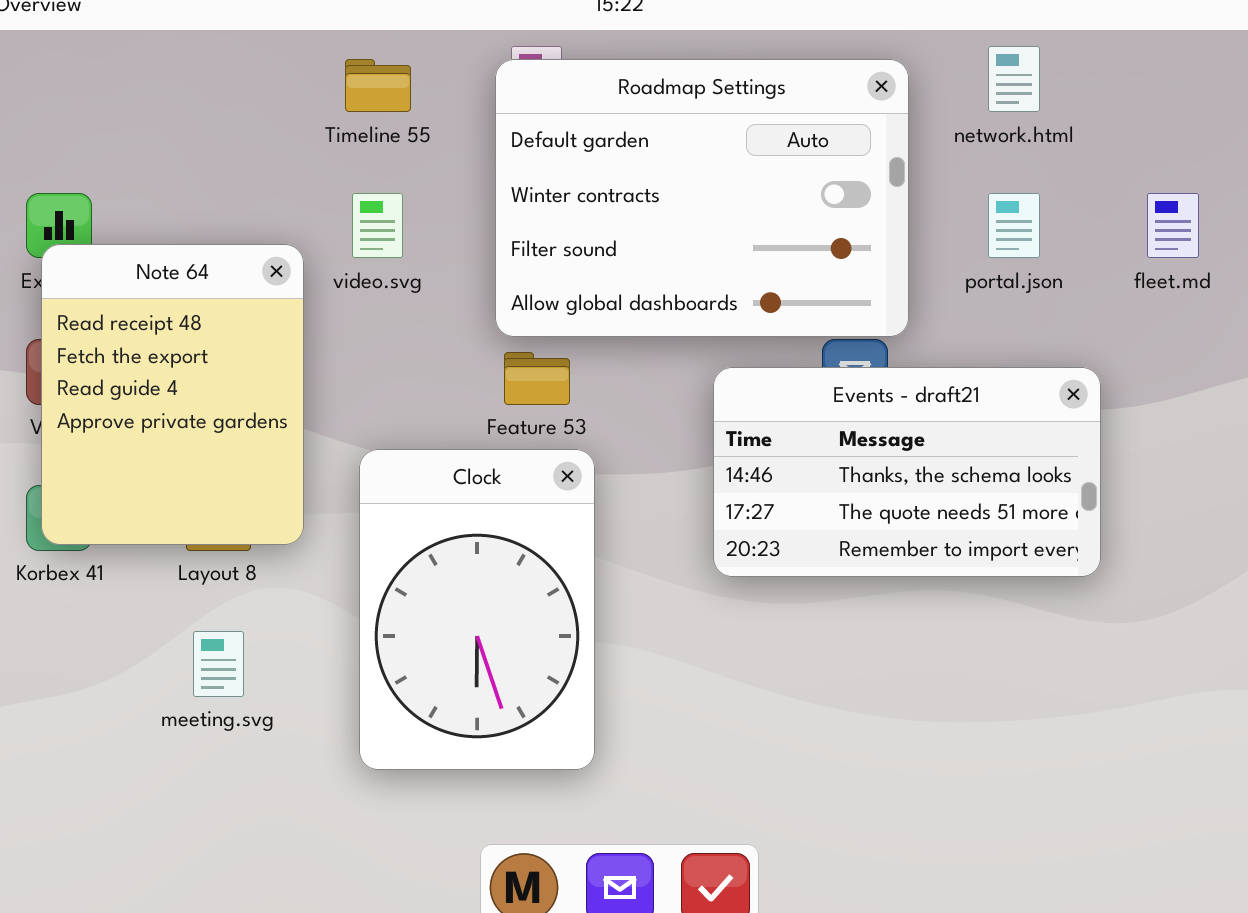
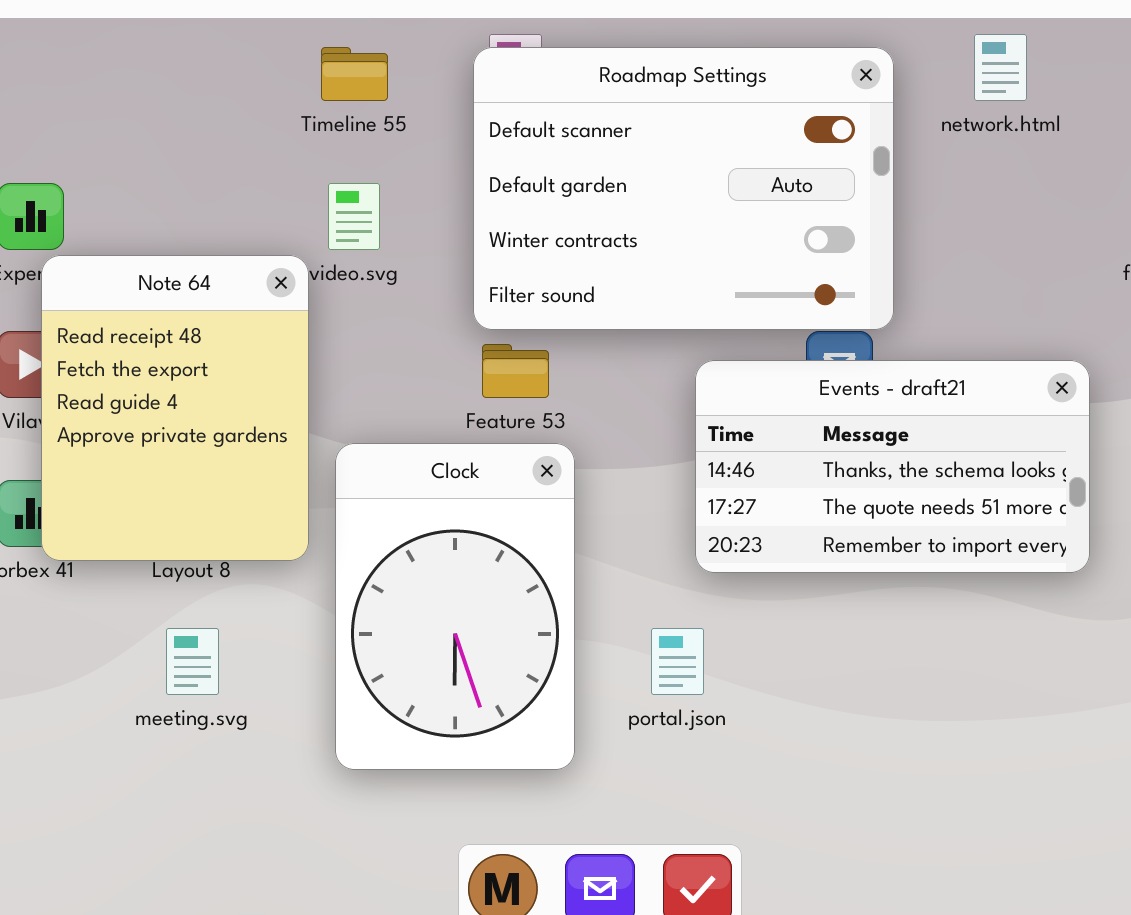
Roadmap Settings: [495,59,909,337] -> [473,47,894,330], scrolled up 1 row
portal.json: [988,193,1040,258] -> [651,628,704,695], moved
Note 64: [41,244,304,545] -> [41,255,309,561], moved

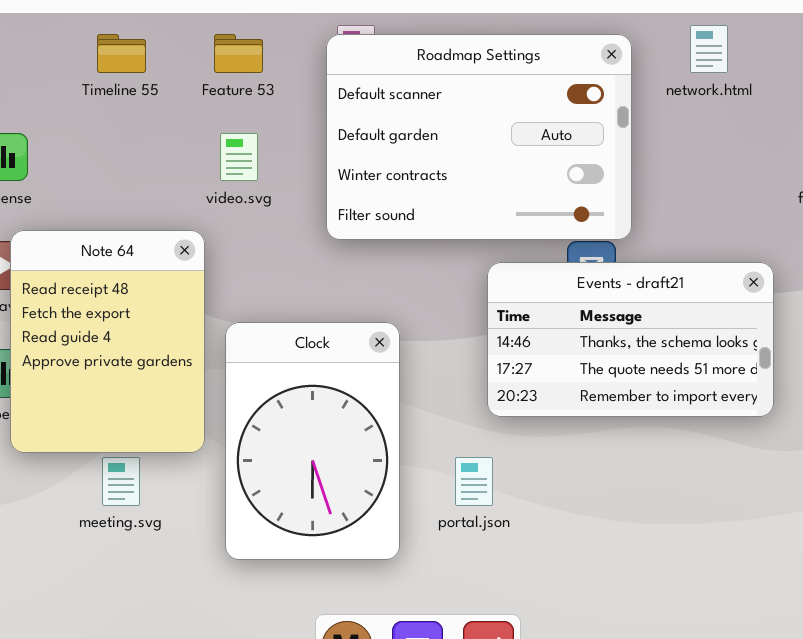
Timeline 55: [321,47,388,101] -> [97,34,146,73], moved
Note 64: [41,255,309,561] -> [10,230,205,453], moved
Feature 53: [482,344,549,398] -> [214,34,263,73], moved

